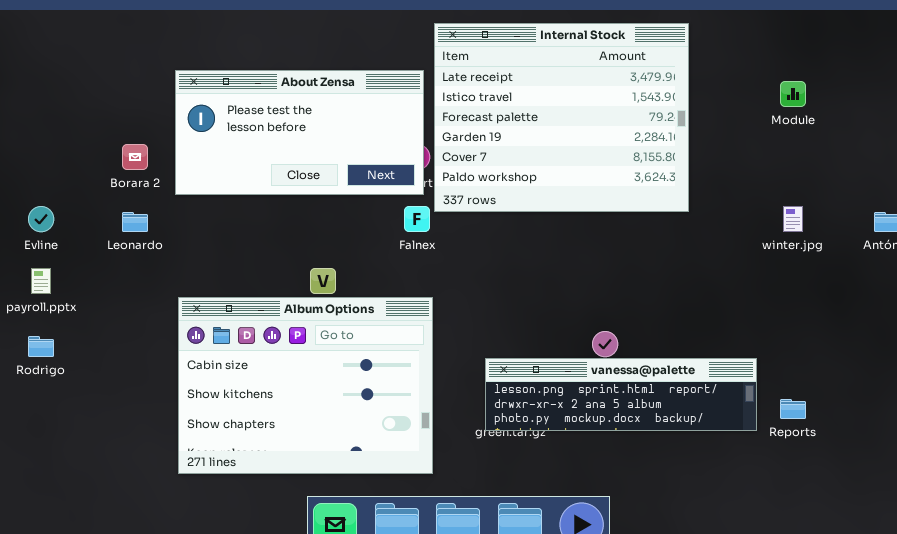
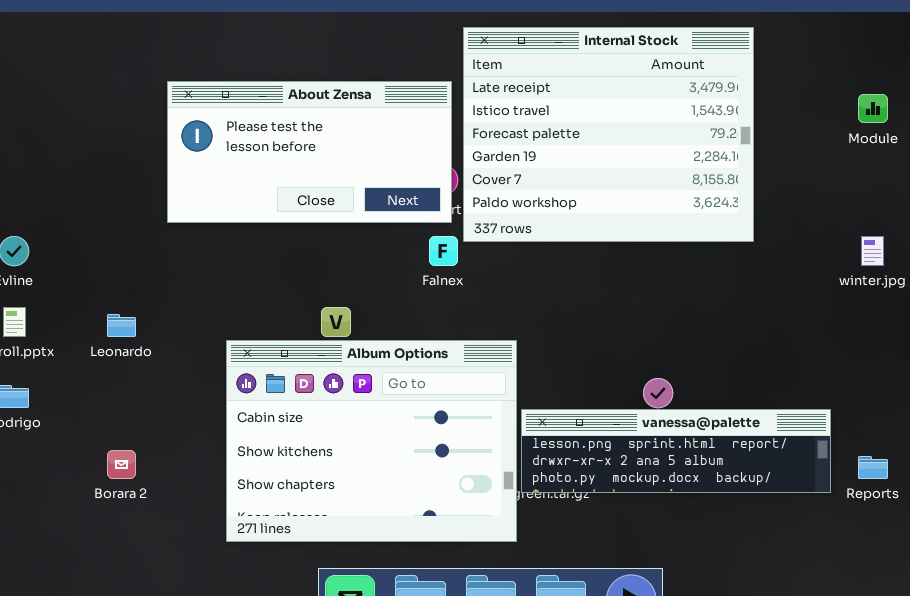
Borara 2: [122,144,148,170] -> [107,450,136,479], moved
Leonardo: [122,212,148,232] -> [107,314,136,337], moved
Album Options: [178,297,433,474] -> [226,340,517,542], moved

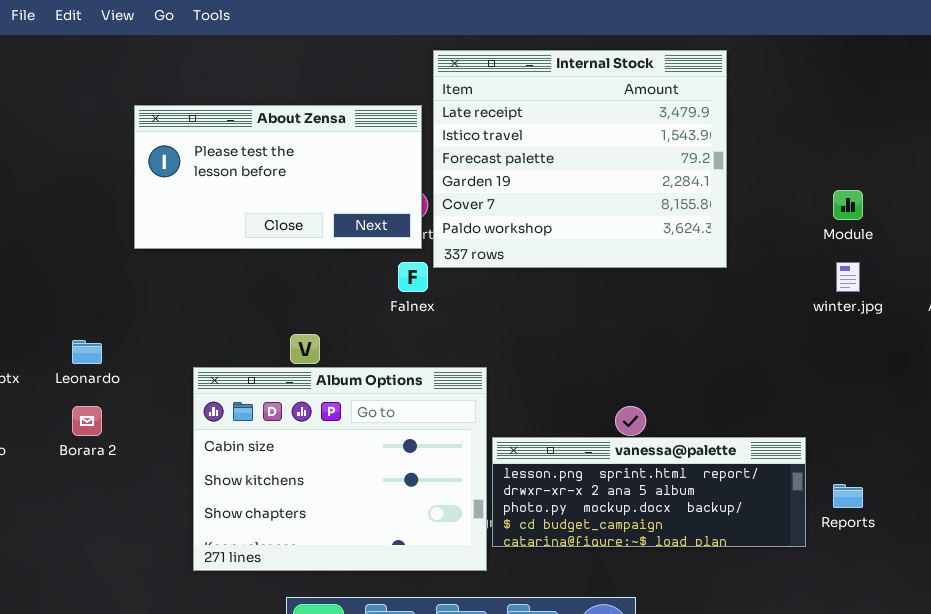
Module: [858,94,888,123] -> [833,190,863,220], moved
vanessa@palette: [521,409,831,493] -> [492,437,806,547], resized
Borara 2: [107,450,136,479] -> [72,406,102,436], moved

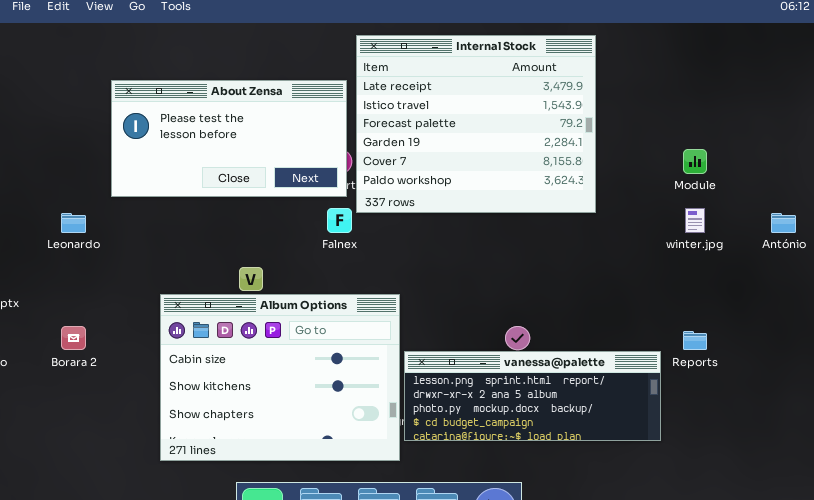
Leonardo: [72,340,102,364] -> [61,213,86,233], moved
Reports: [833,484,863,508] -> [683,331,707,350], moved

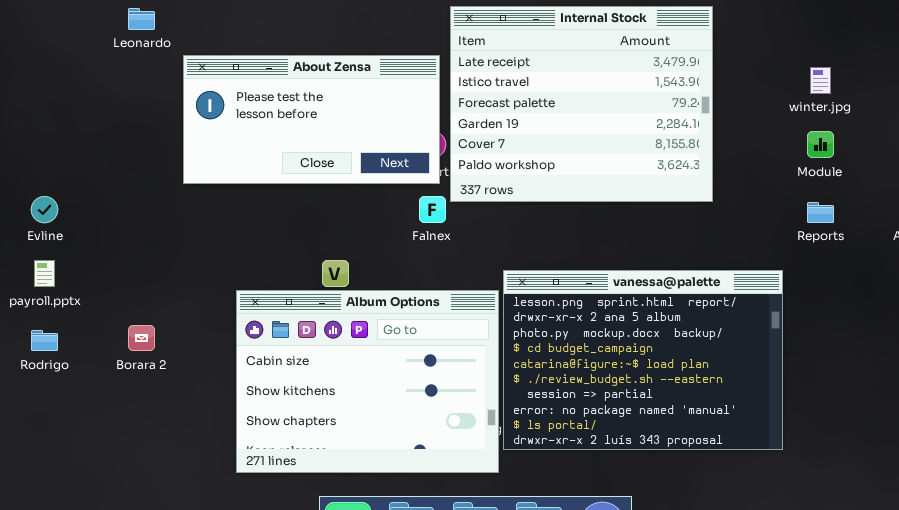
winter.jpg: [685,208,705,233] -> [810,67,831,94], moved
Leonardo: [61,213,86,233] -> [128,8,155,30], moved
Reports: [683,331,707,350] -> [807,202,834,223], moved
vanessa@palette: [404,351,661,441] -> [503,270,783,450], resized

